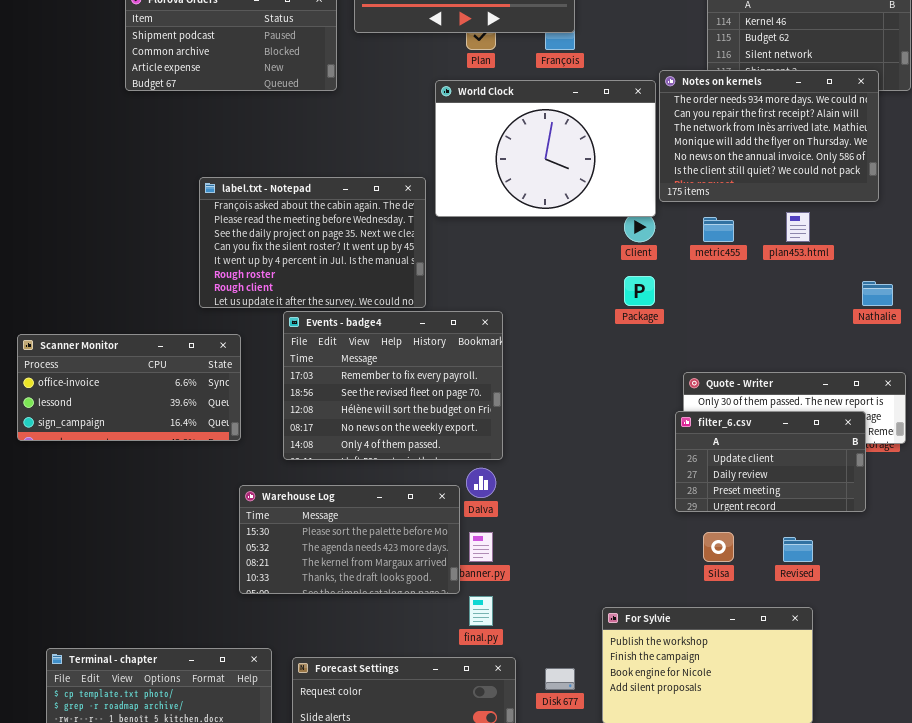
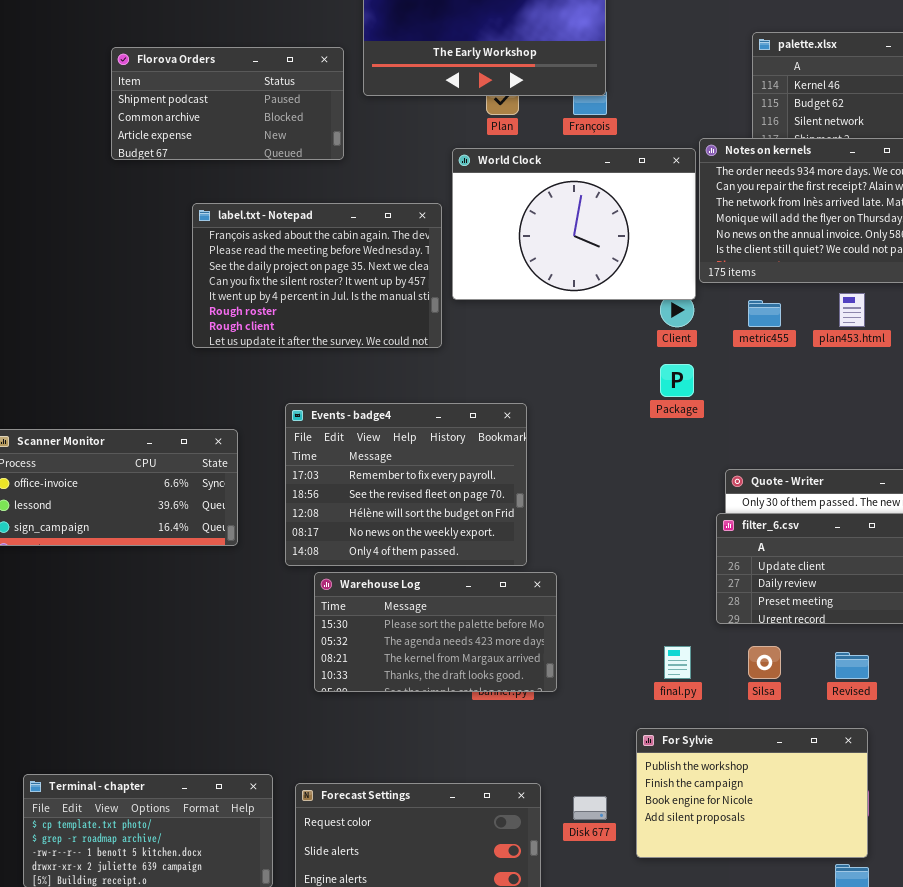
label.txt - Notepad: [199,177,426,308] -> [192,203,442,348], moved
Warehouse Log: [239,485,460,594] -> [314,572,557,692], moved
final.py: [469,596,493,626] -> [664,646,691,679], moved

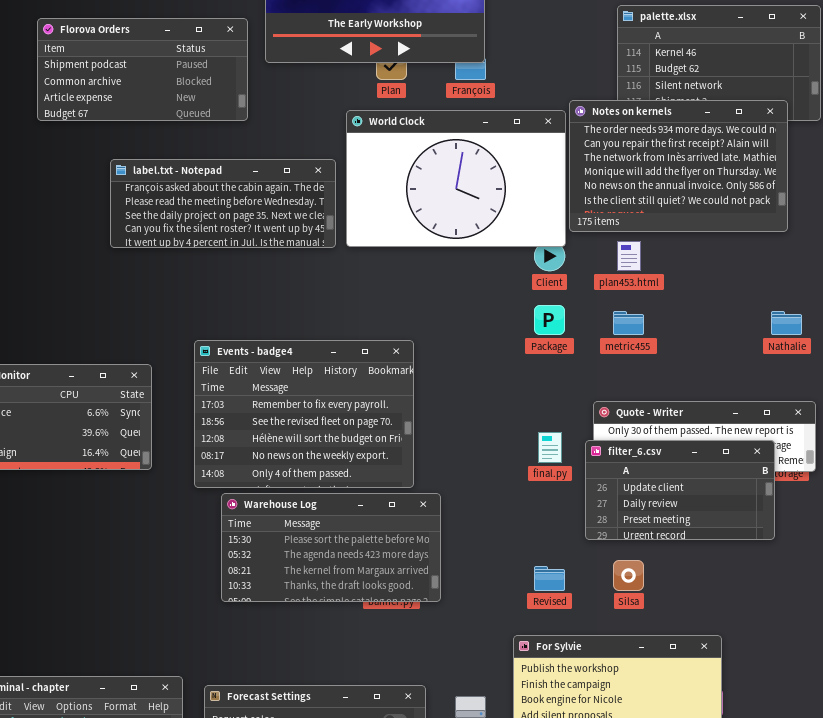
label.txt - Notepad: [192,203,442,348] -> [110,159,336,248], resized
plan453.html: [839,293,865,327] -> [617,241,641,271], moved
metric455: [748,300,781,327] -> [613,311,644,335], moved
final.py: [664,646,691,679] -> [538,432,562,463], moved
Revised: [835,652,869,679] -> [534,566,565,591], moved

